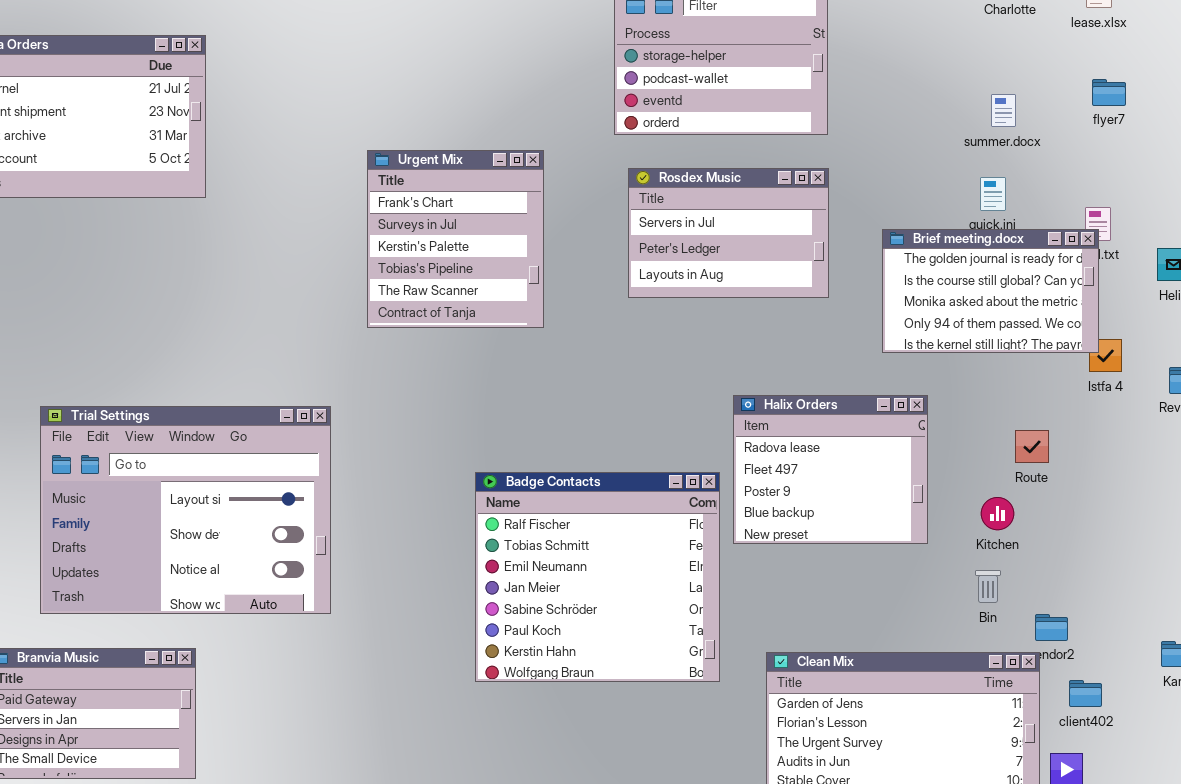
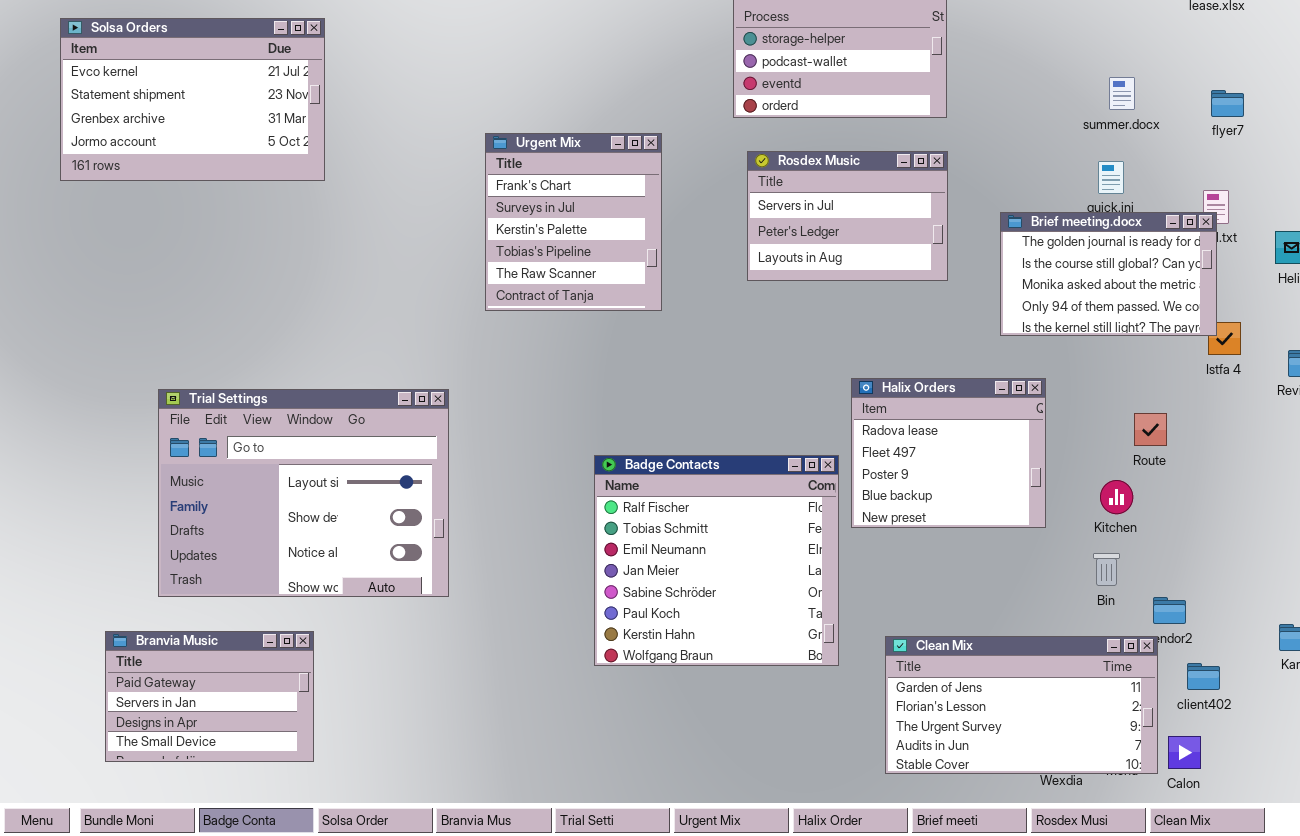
flyer7: [1092,79,1126,106] -> [1211,90,1244,117], moved

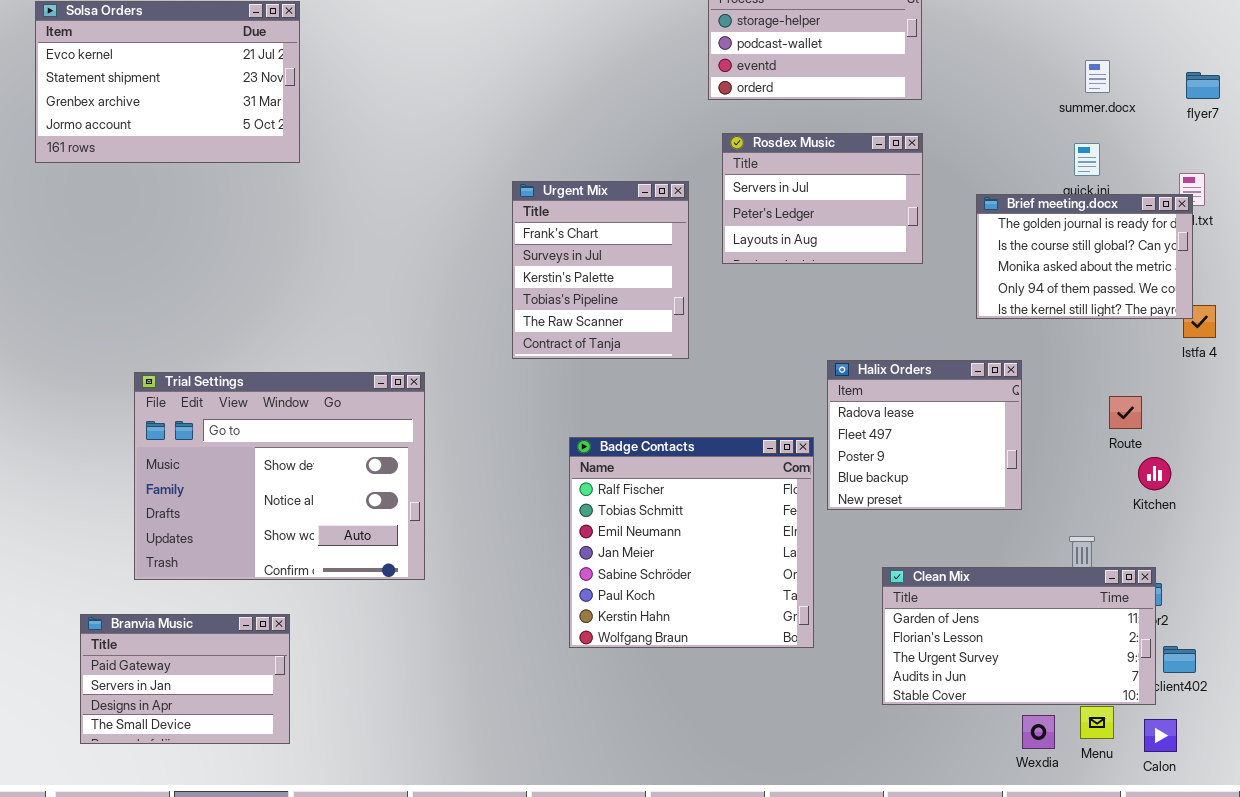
Urgent Mix: [485,133,662,311] -> [512,181,689,359], moved
Trial Settings: [158,389,449,597] -> [134,372,425,580], scrolled down 1 row
Kitchen: [1100,480,1133,514] -> [1138,457,1171,490], moved
Clean Mix: [885,636,1158,774] -> [882,567,1156,705], moved

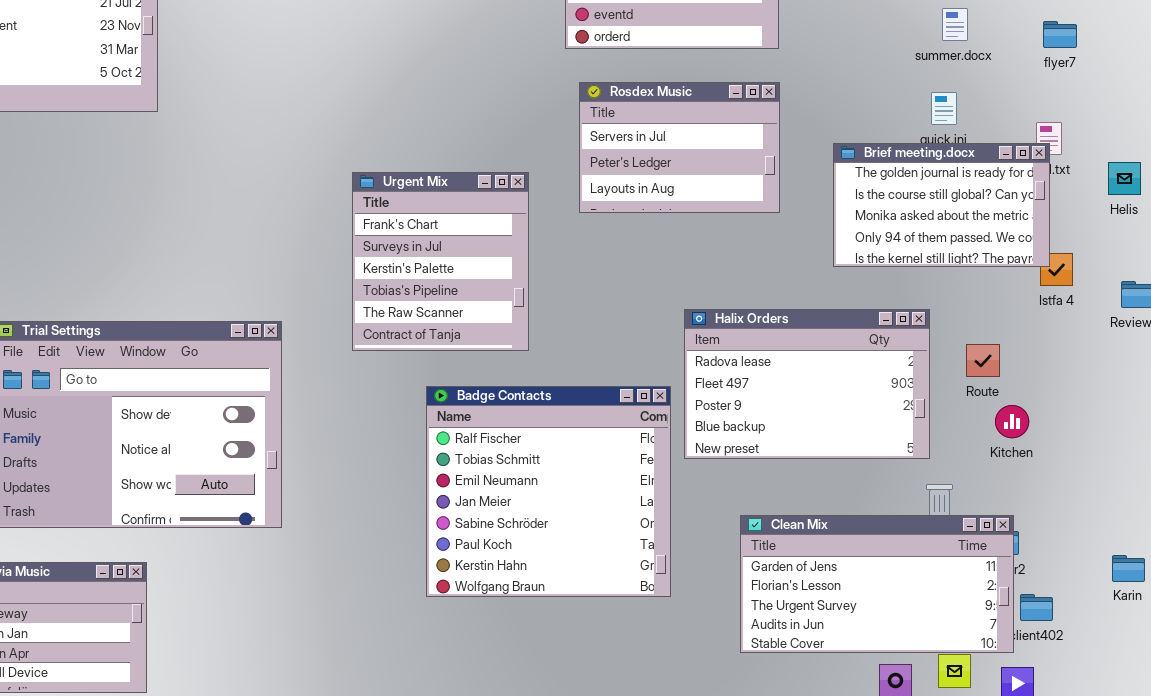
Urgent Mix: [512,181,689,359] -> [352,172,529,351], moved
Halix Orders: [827,360,1022,510] -> [684,309,930,459], resized

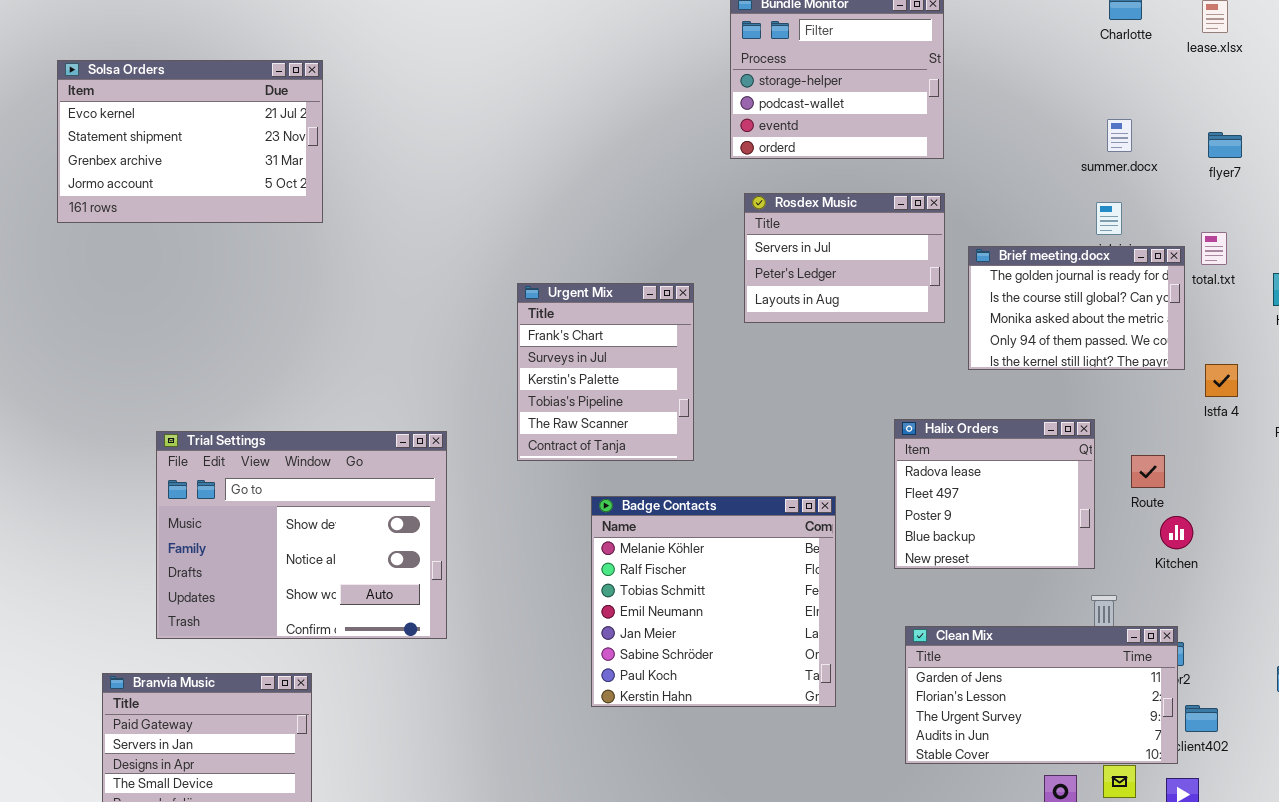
Brief meeting.docx: [833,143,1050,267] -> [968,246,1185,370], moved
Halix Orders: [684,309,930,459] -> [894,419,1095,569], resized
Badge Contacts: [426,386,671,597] -> [591,496,836,707], scrolled up 1 row

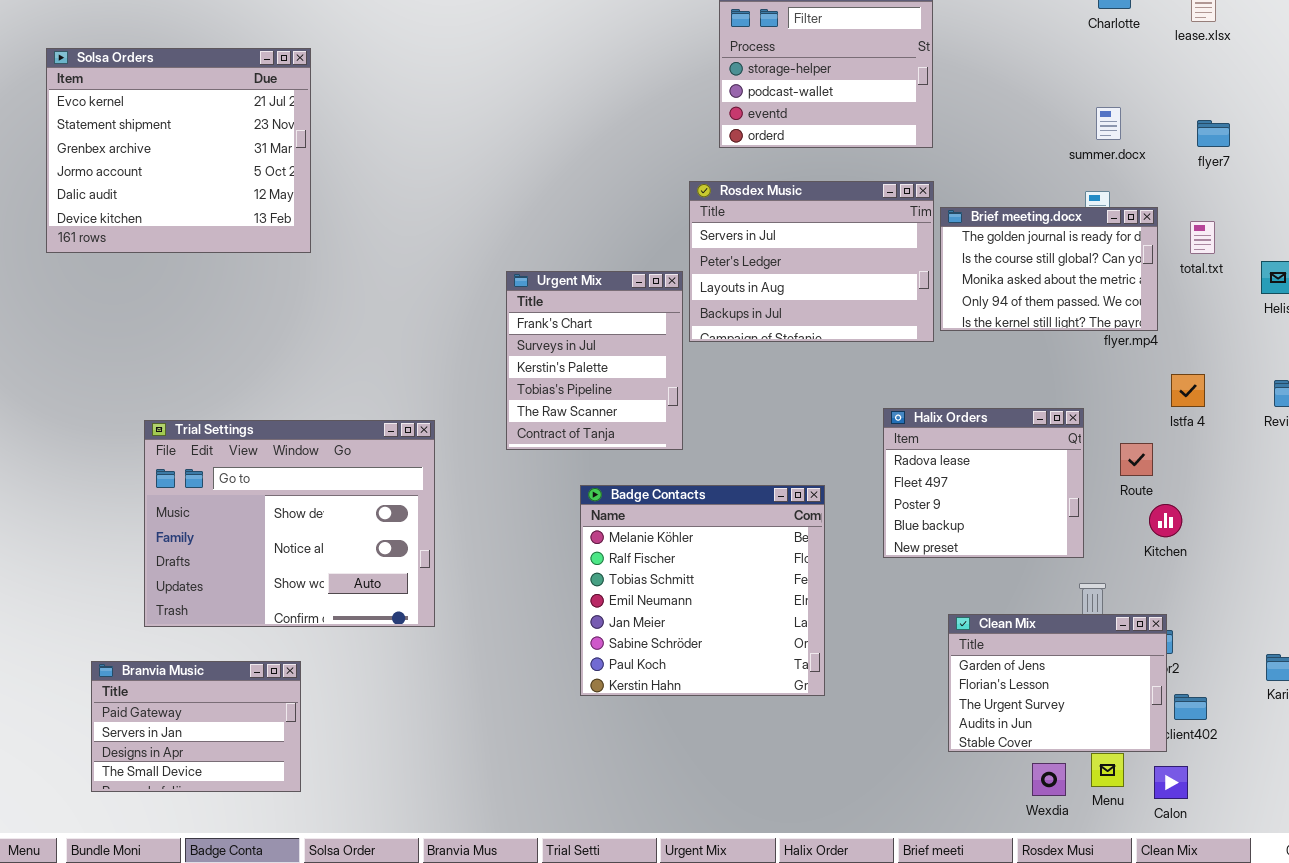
Solsa Orders: [57,60,323,223] -> [46,48,311,253], resized
Rosdex Music: [744,193,945,323] -> [689,181,934,342], resized
Brief meeting.docx: [968,246,1185,370] -> [940,207,1158,331], moved
Istfa 4: [1205,364,1238,397] -> [1171,374,1205,407], moved
Clean Mix: [905,626,1178,764] -> [948,614,1167,752], resized

